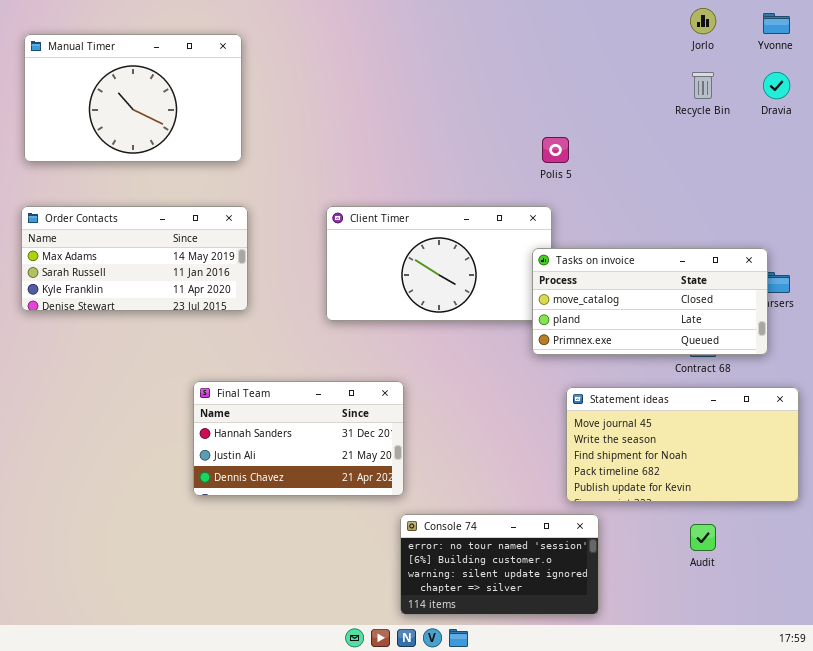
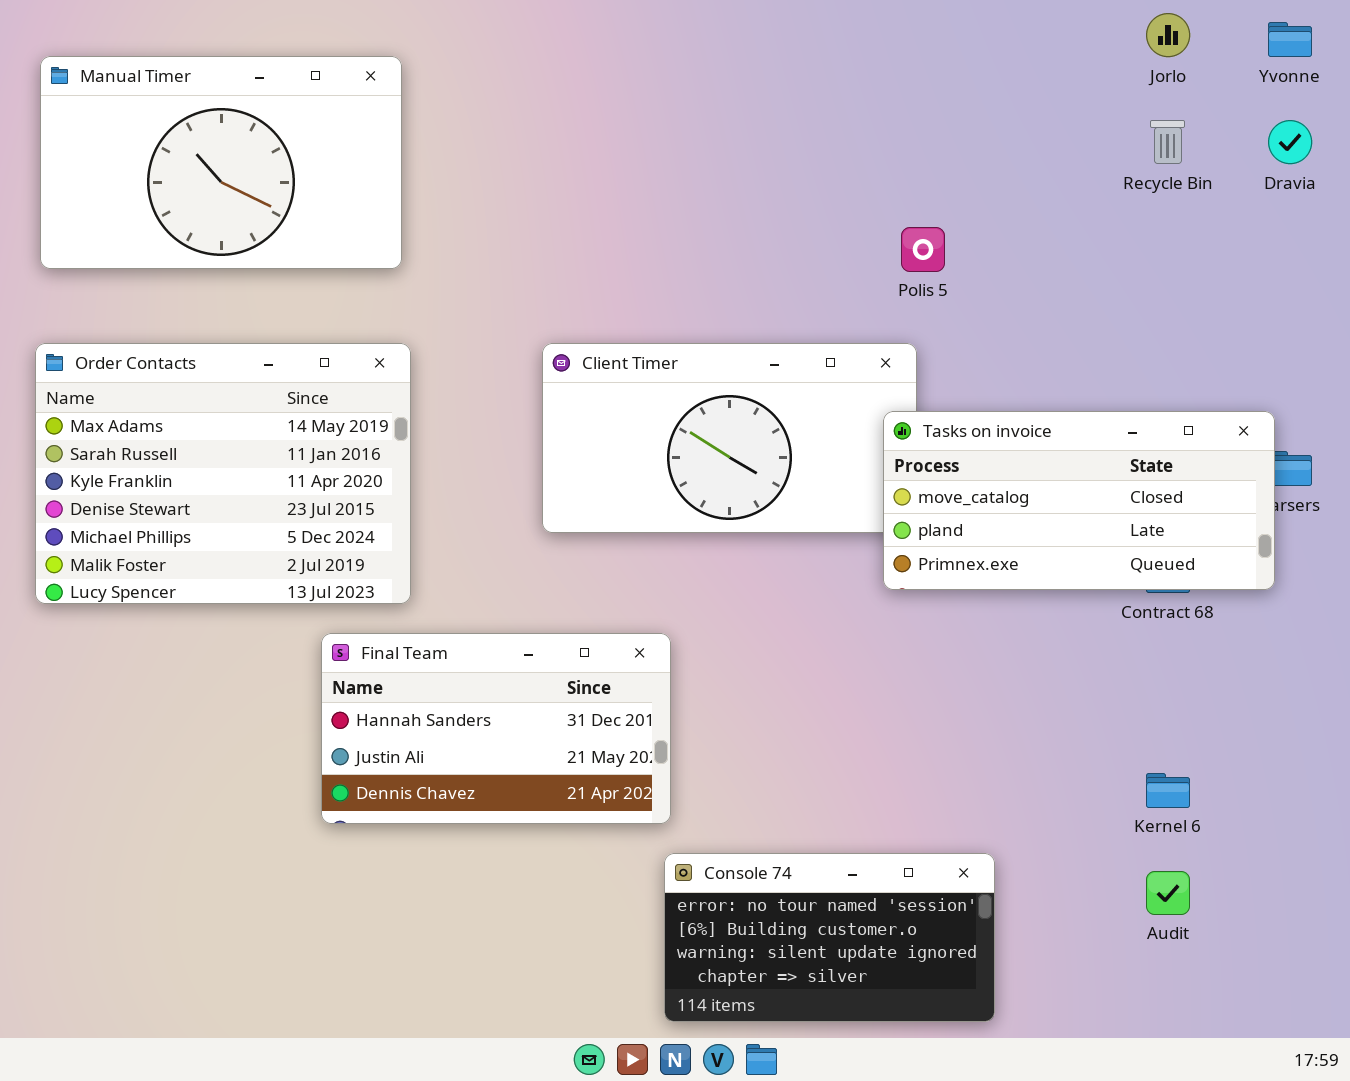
Order Contacts: [21,206,248,311] -> [35,343,411,604], resized
Statement ideas: [566,387,799,502] -> none, closed

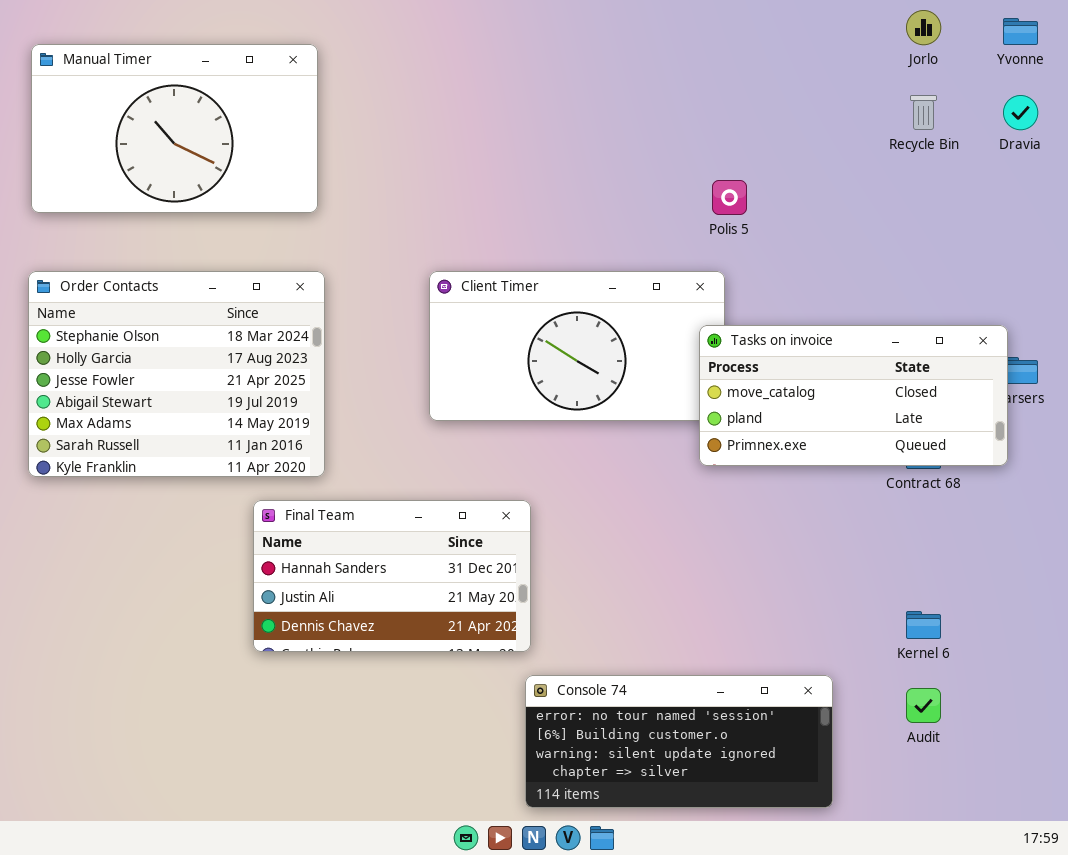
Order Contacts: [35,343,411,604] -> [28,271,325,477], scrolled up 4 rows
Console 74: [664,853,995,1022] -> [525,675,833,808], resized

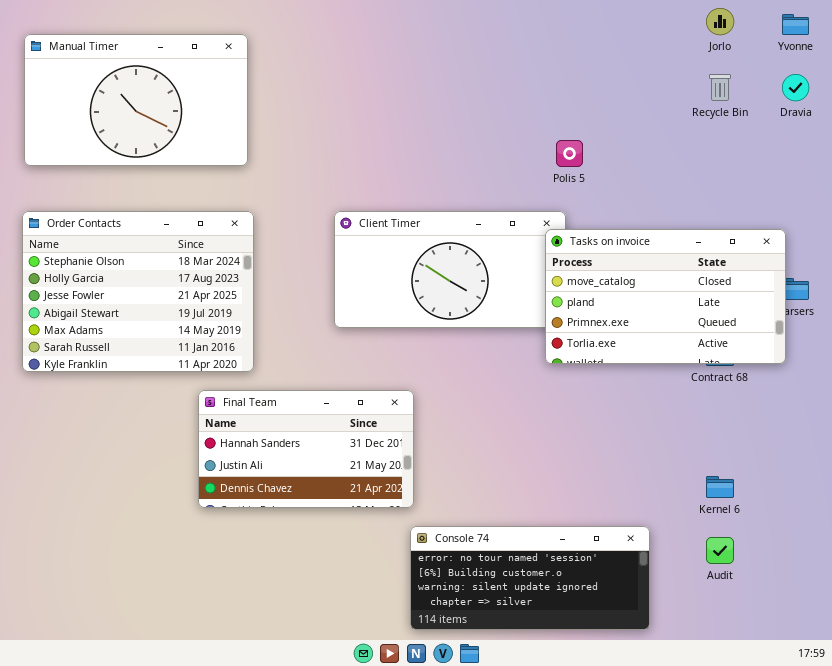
Tasks on invoice: [699,325,1008,466] -> [545,229,786,364], resized

